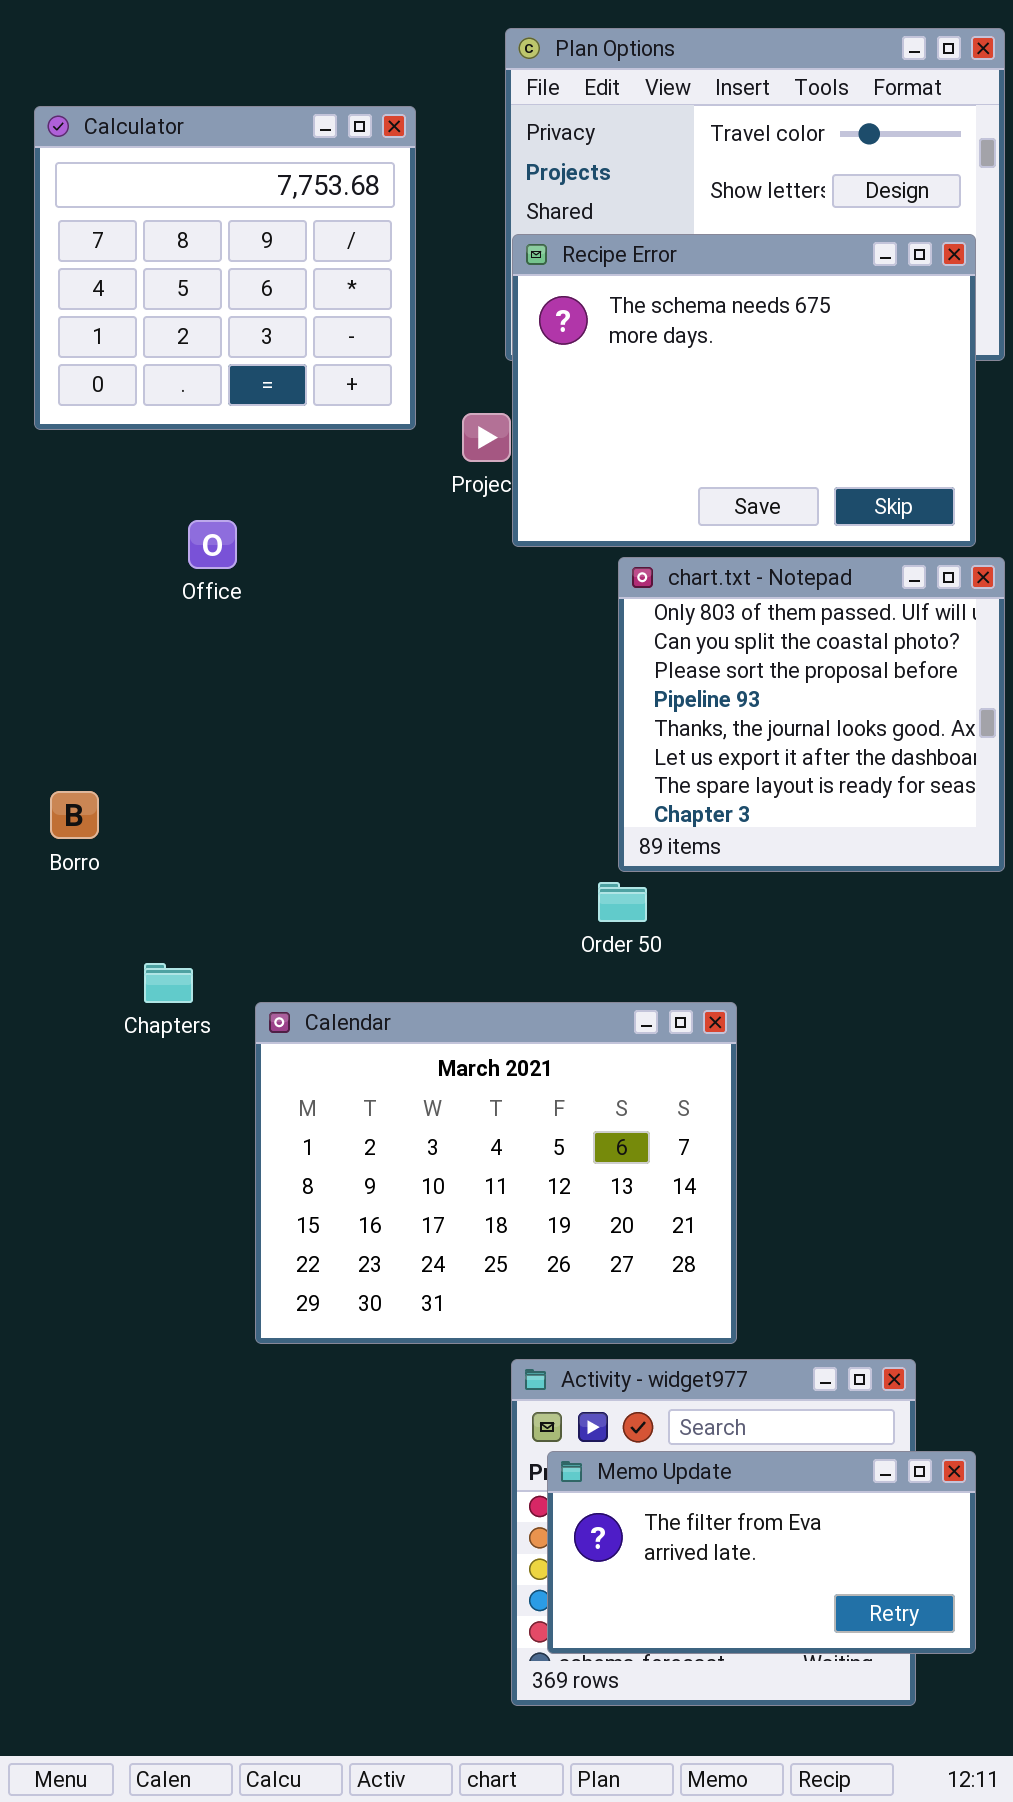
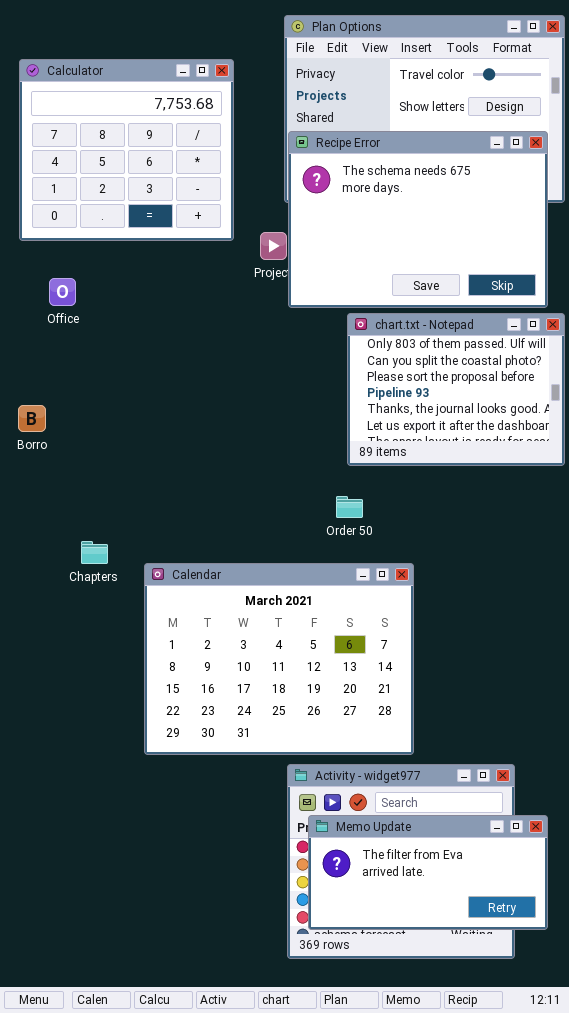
Office: [188,520,237,569] -> [49,278,76,306], moved
chart.txt - Notepad: [618,557,1005,872] -> [347,313,565,466], resized
Borro: [50,791,99,839] -> [18,405,46,432], moved

